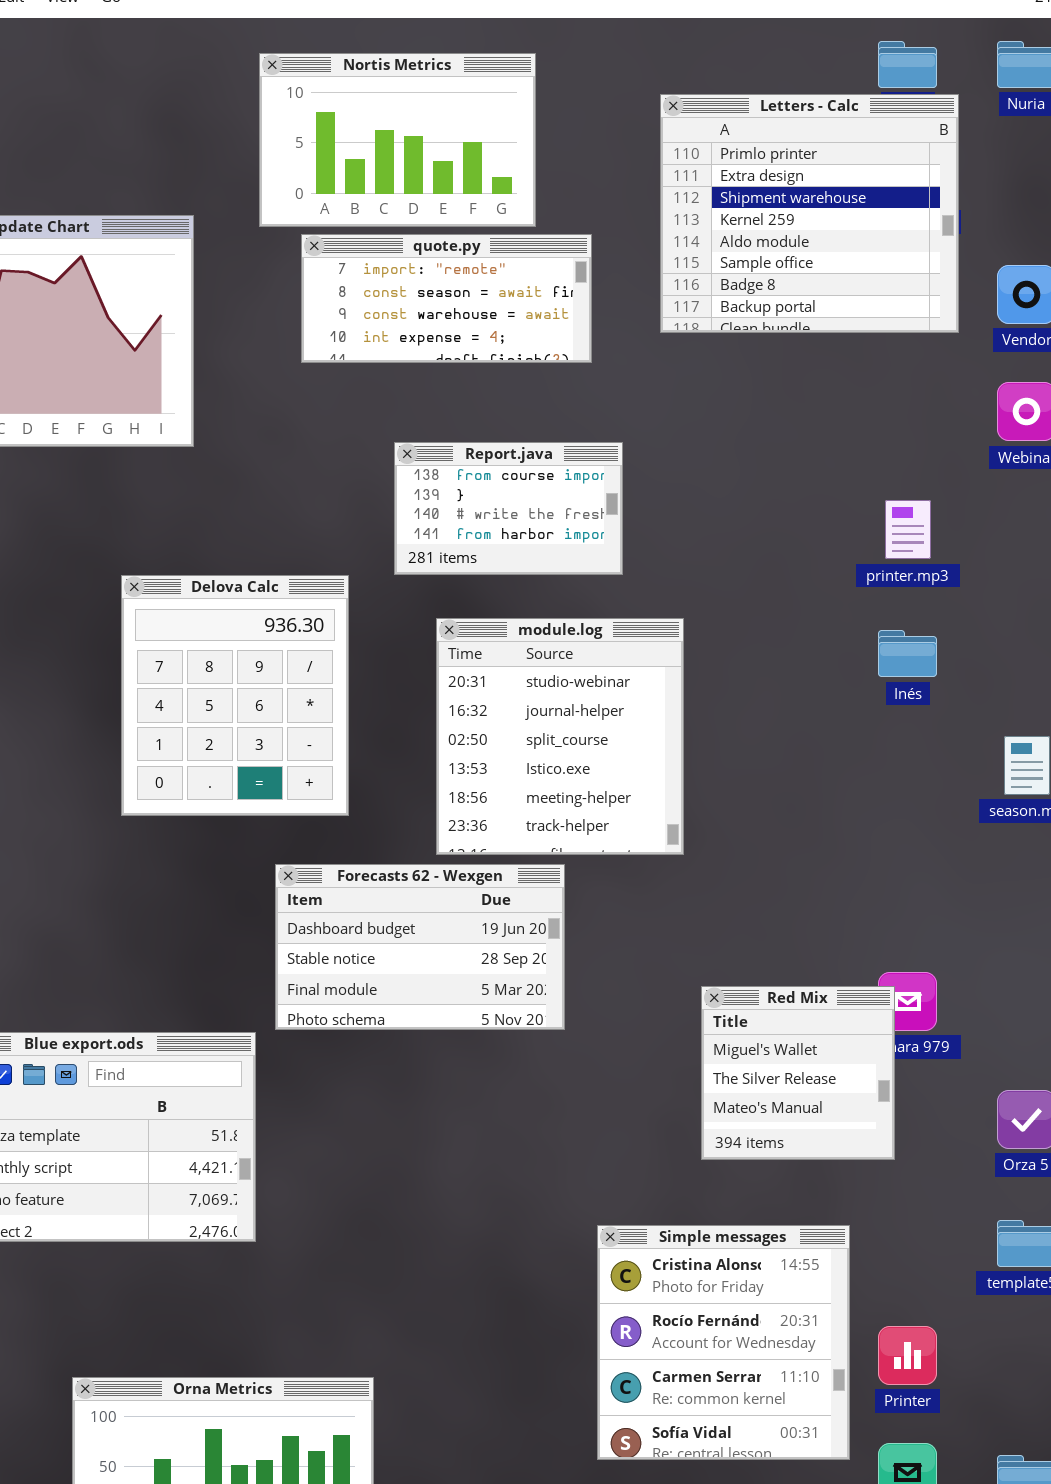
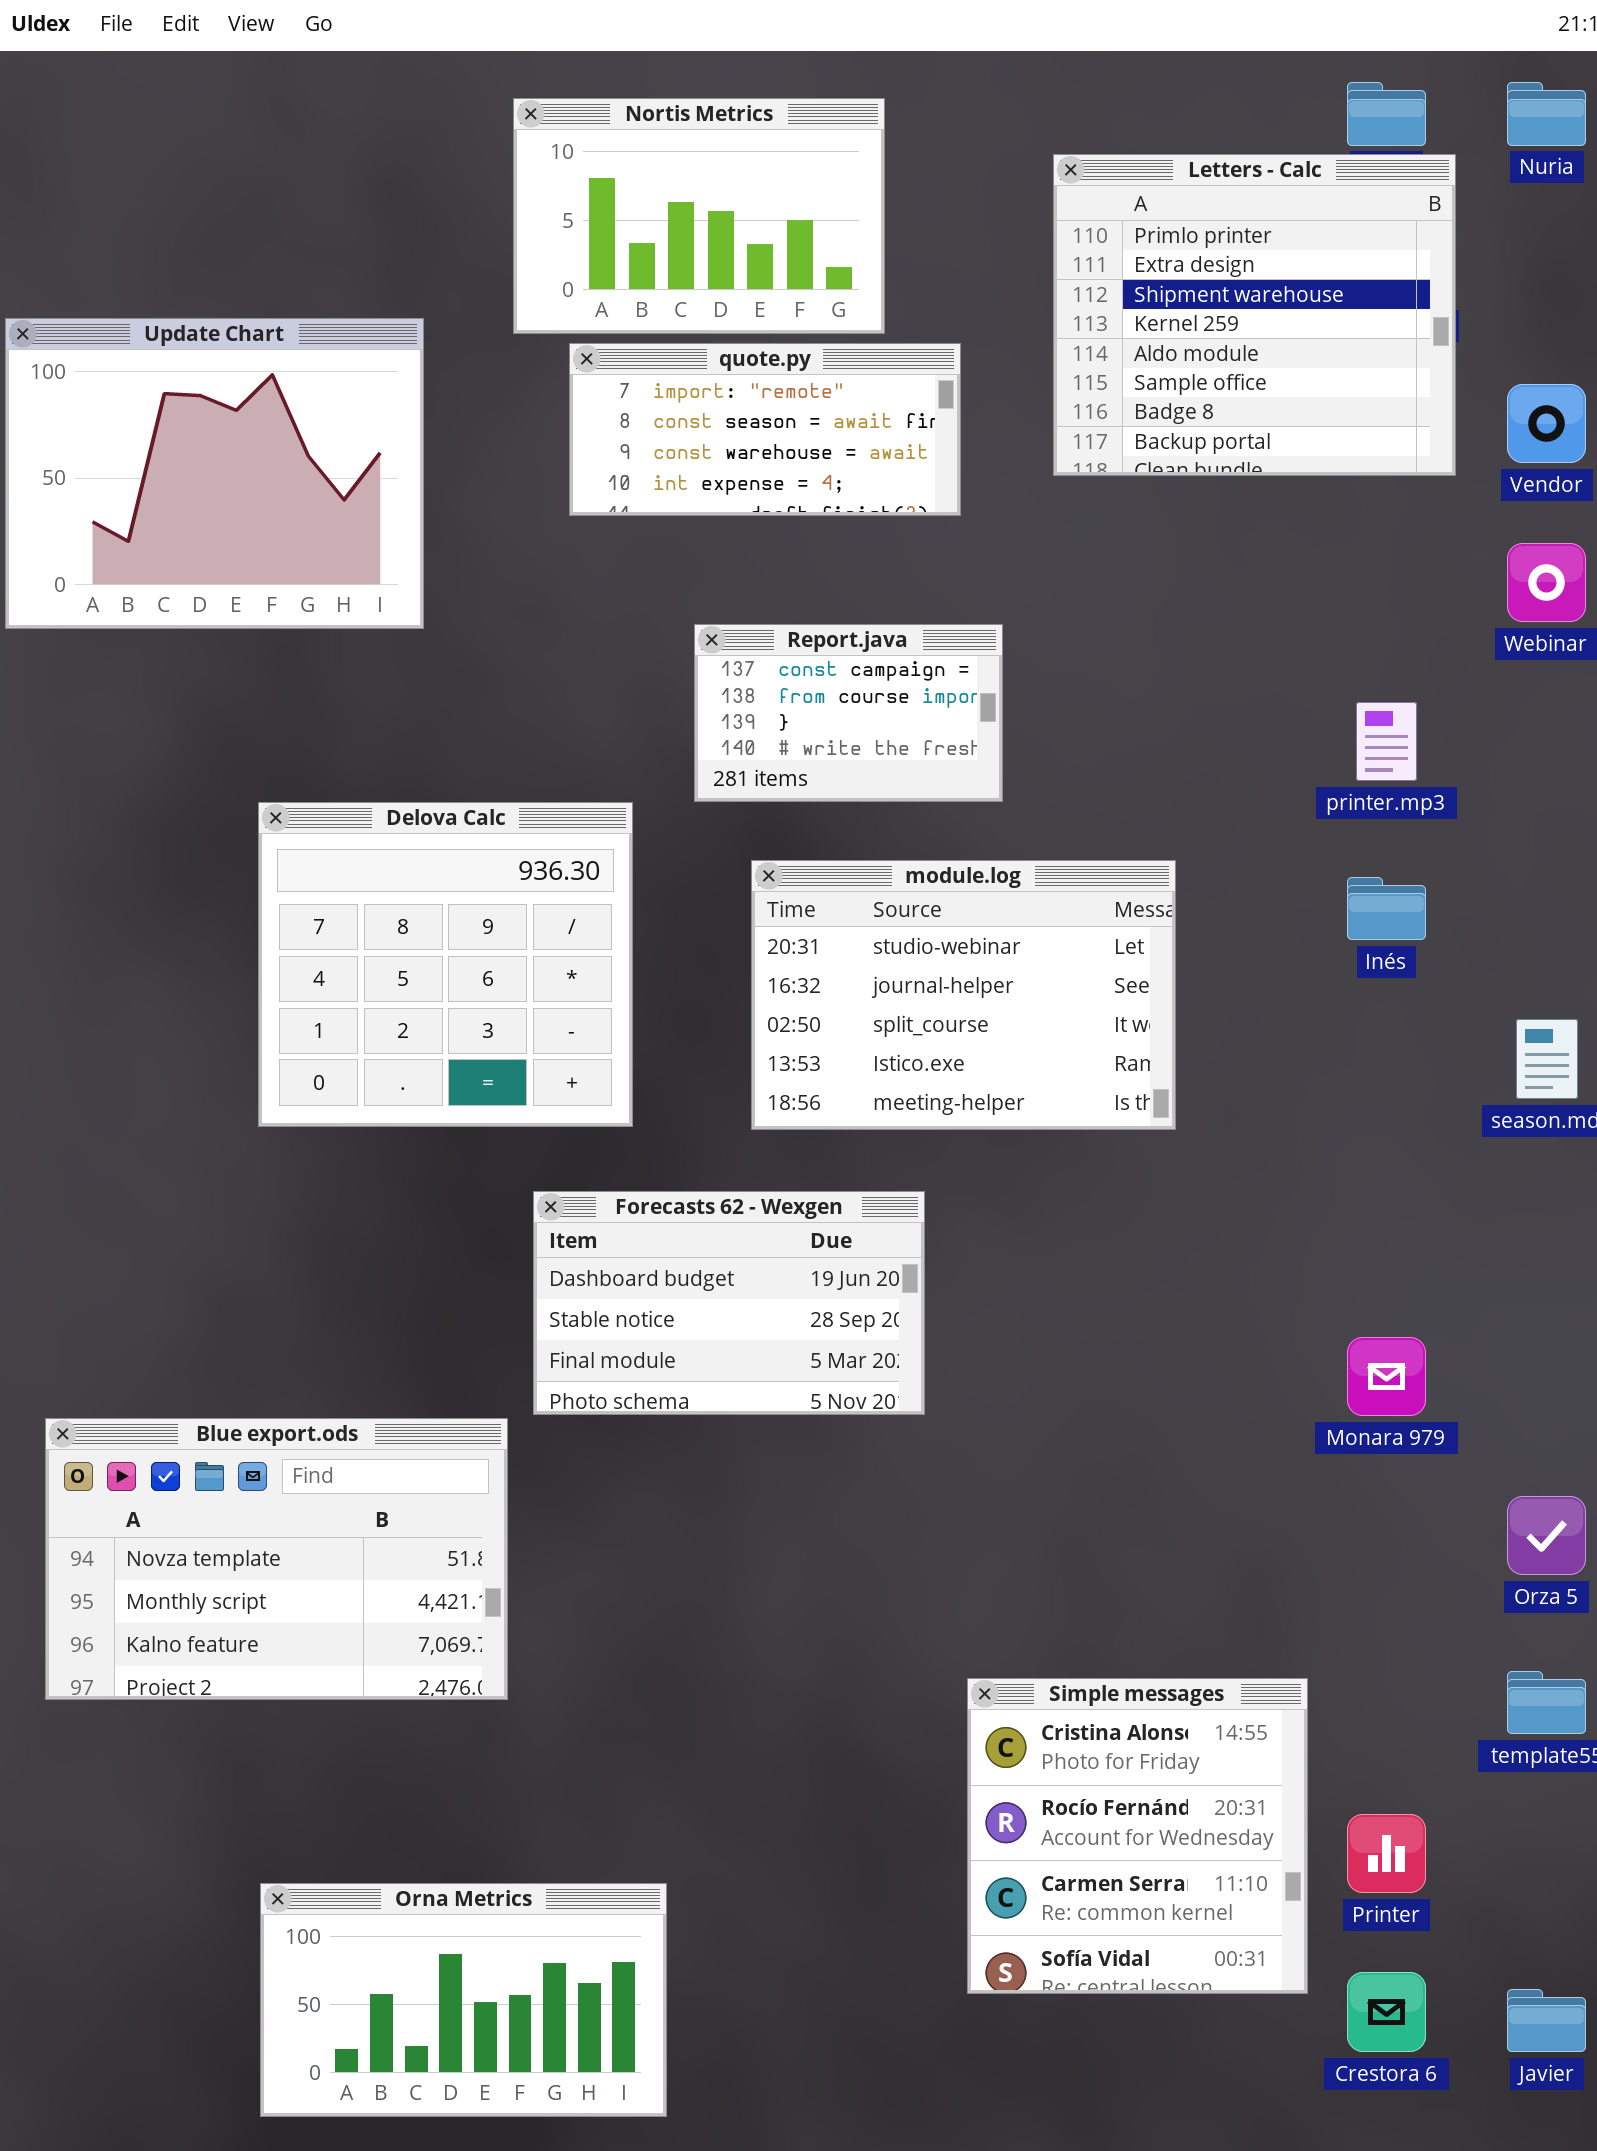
Report.java: [394,442,623,575] -> [694,624,1003,802], scrolled up 1 row
Delova Calc: [121,575,349,816] -> [258,802,633,1127], resized
module.log: [436,618,684,855] -> [751,860,1176,1130], resized
Red Mix: [701,986,895,1160] -> none, closed

